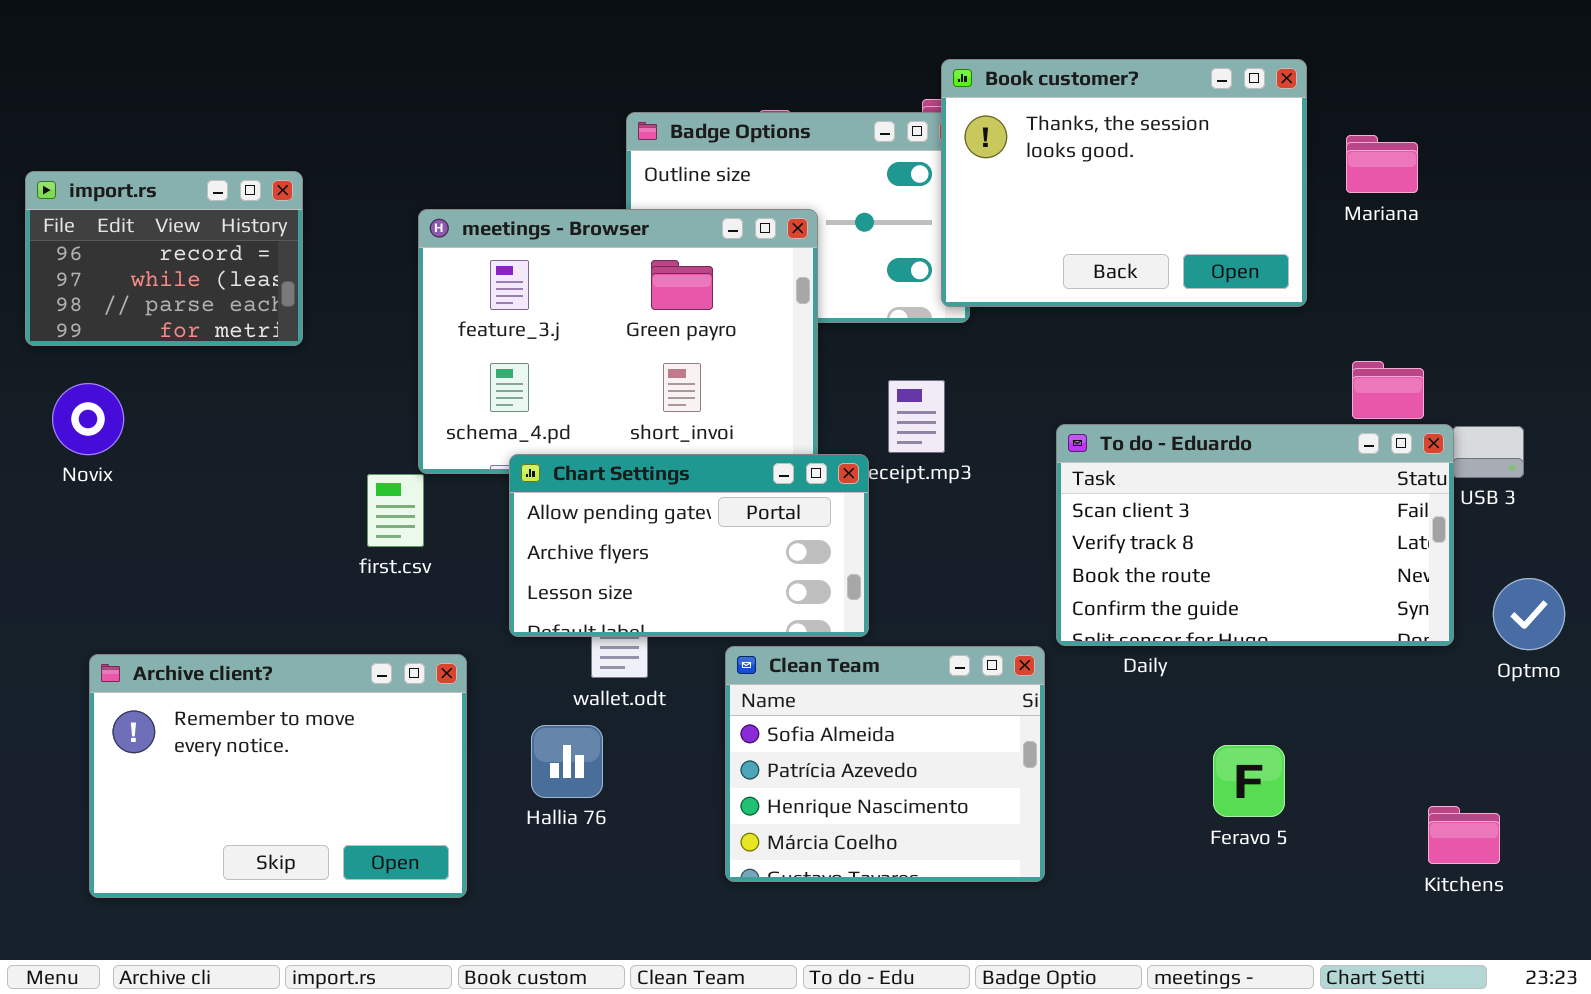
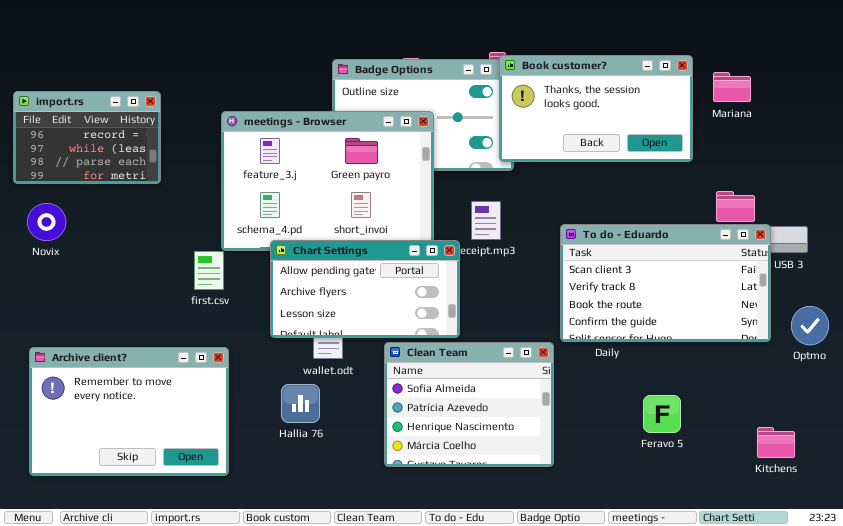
Book customer?: [941,59,1307,307] -> [499,55,693,162], resized
Archive client?: [89,654,467,898] -> [29,347,229,476], moved

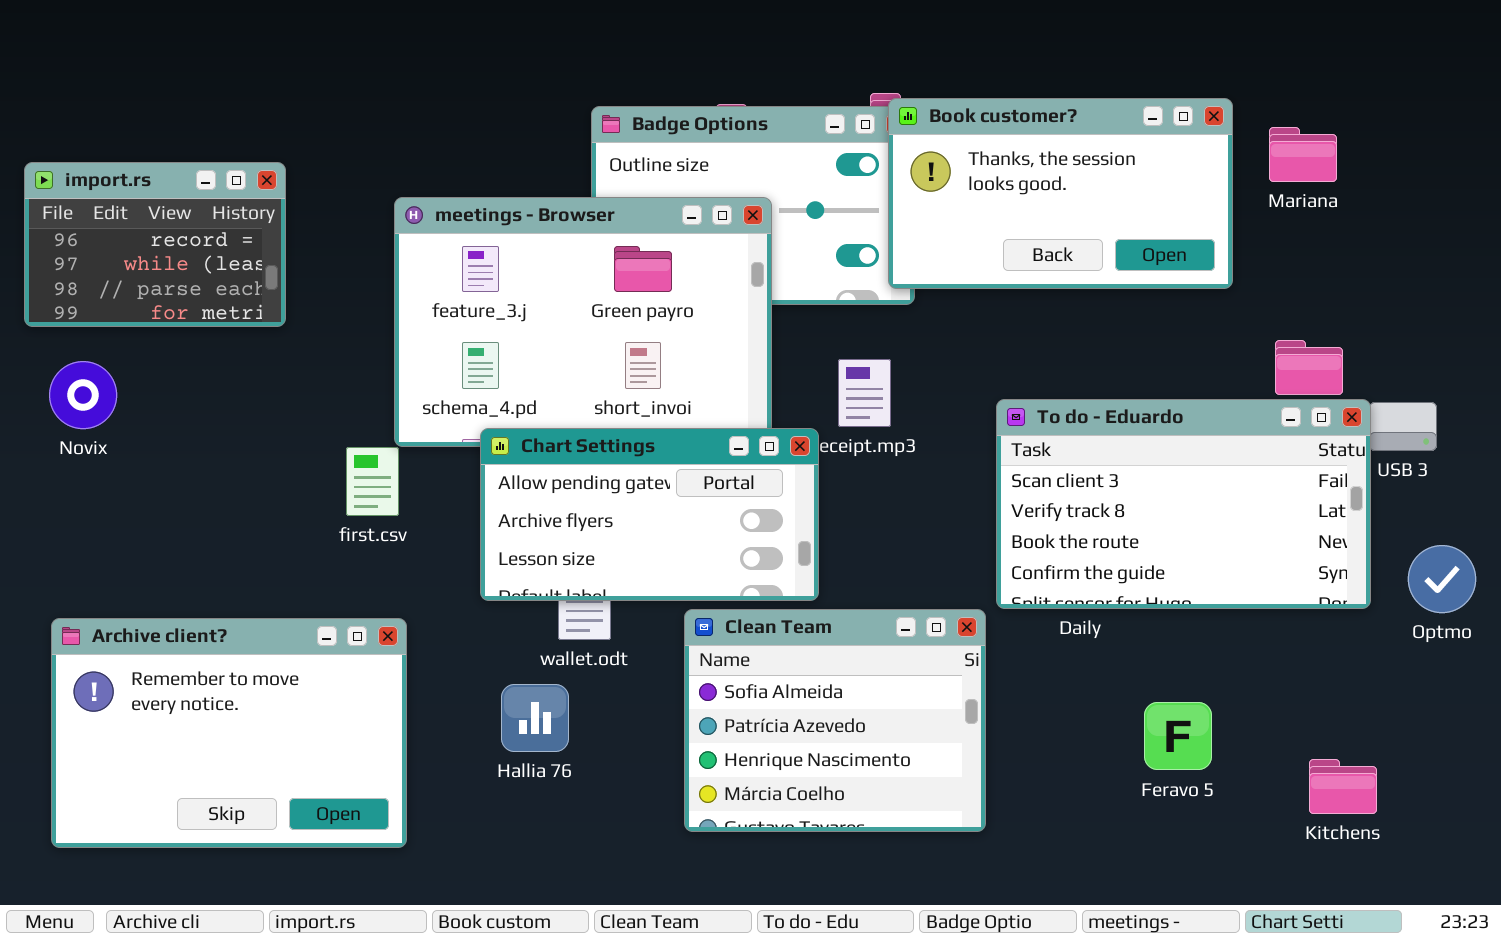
Kitchens: [757,427,795,458] -> [1309,759,1377,814], moved

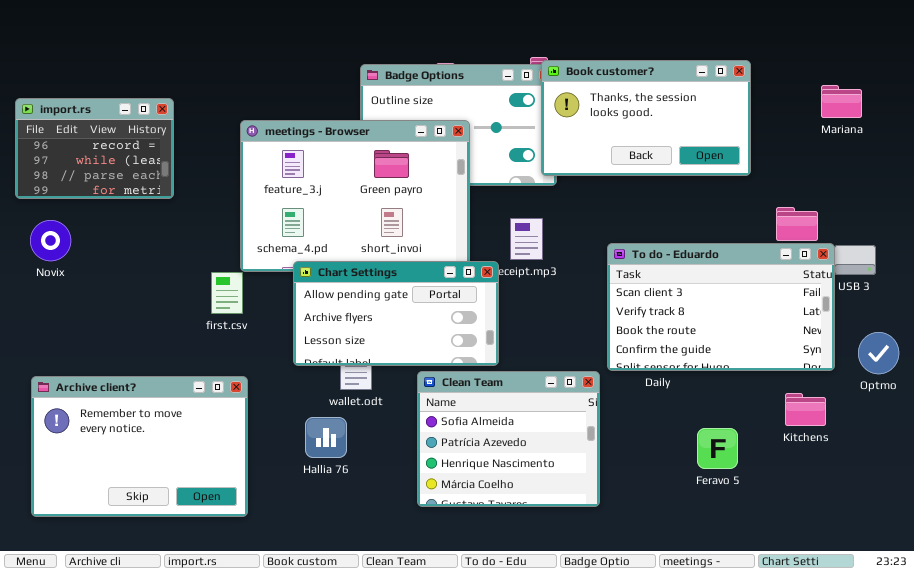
Mariana: [1269,127,1337,182] -> [821,85,862,118], moved
Kitchens: [1309,759,1377,814] -> [785,393,826,426], moved

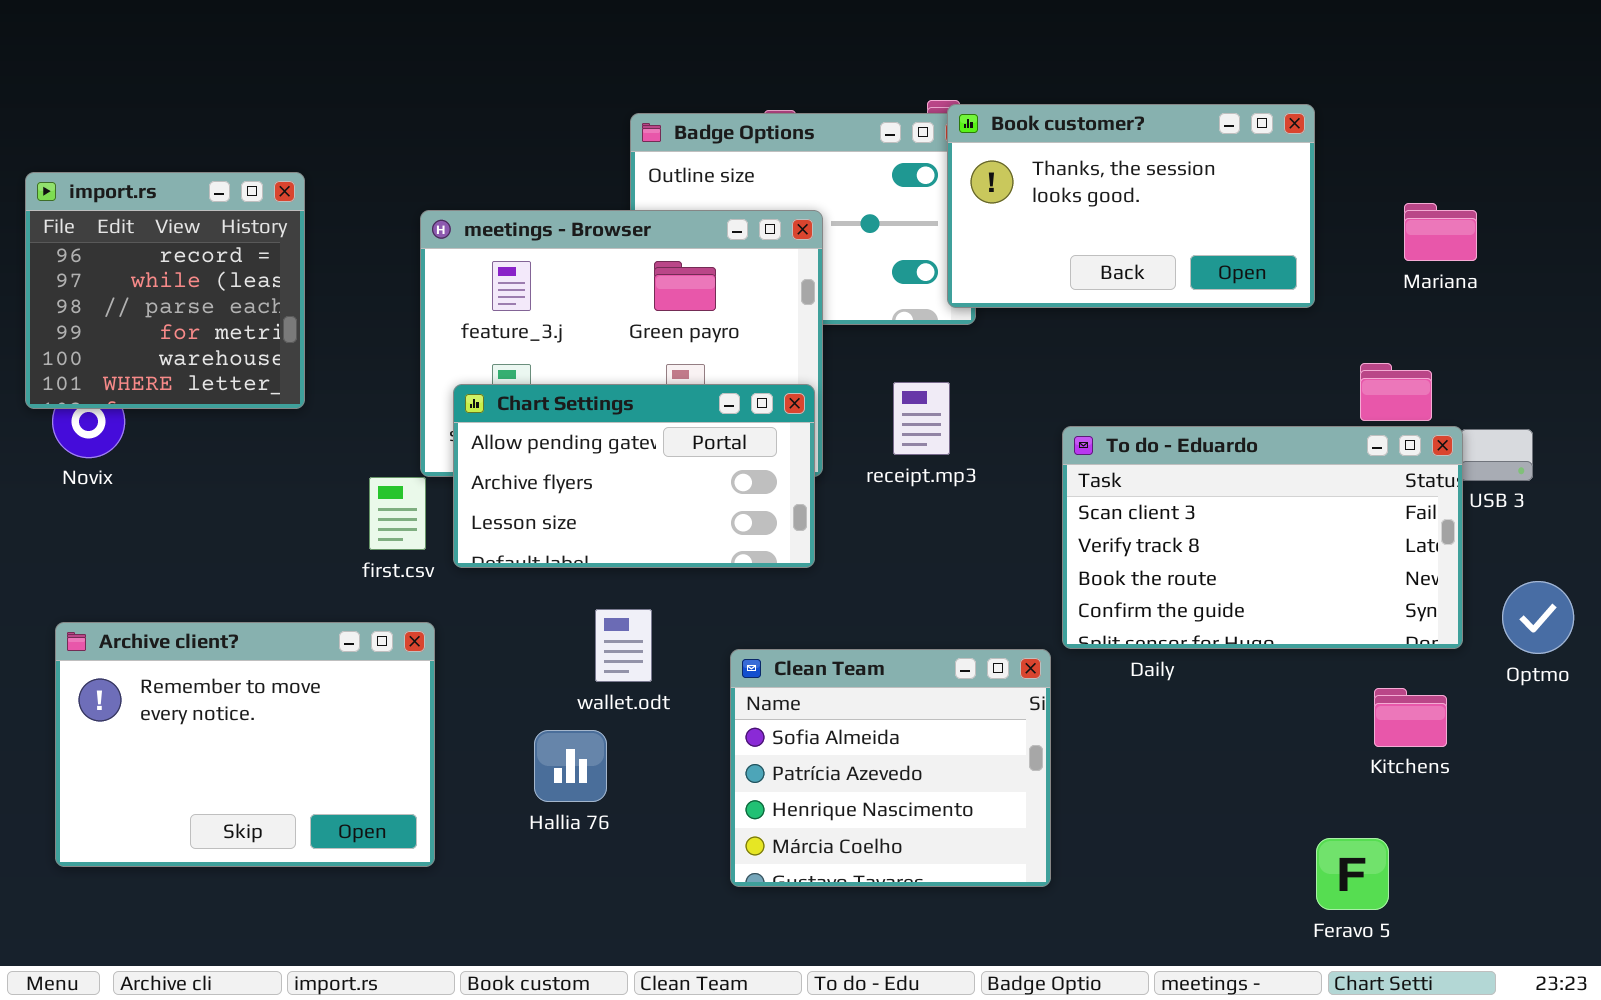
Mariana: [821,85,862,118] -> [1404,203,1477,261], moved
import.rs: [15,98,174,199] -> [25,172,305,409], resized
Chart Settings: [293,261,499,366] -> [453,384,815,568], moved
Archive client?: [31,376,248,517] -> [55,622,435,867], moved
Feravo 5: [697,428,738,469] -> [1316,838,1389,910], moved

